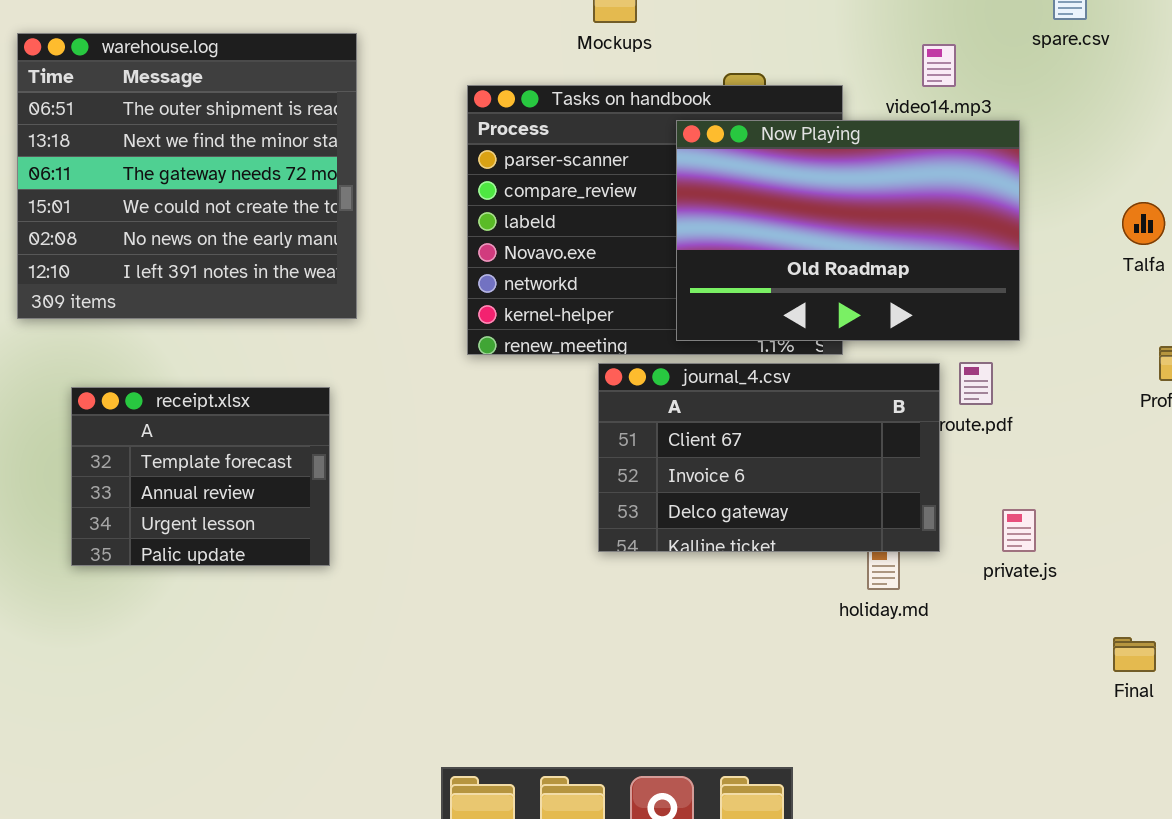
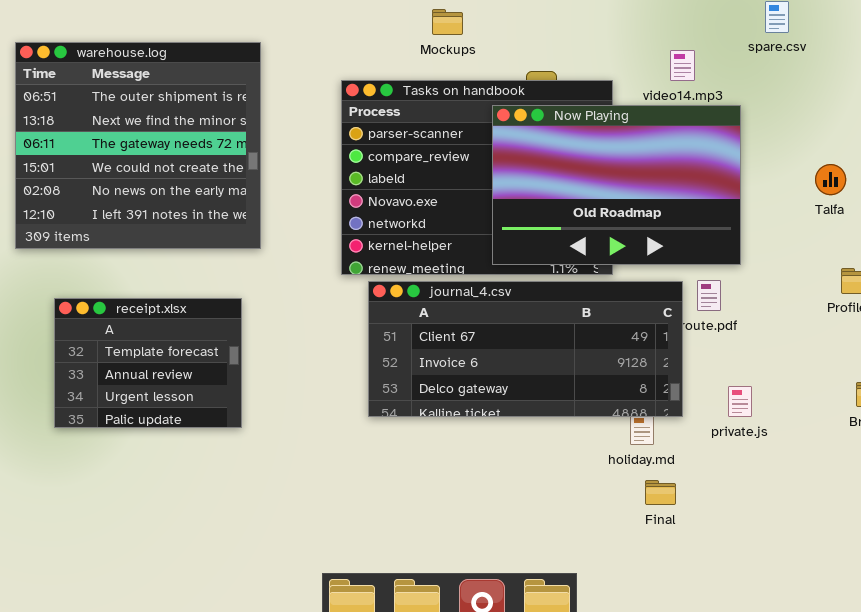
journal_4.csv: [598,363,940,552] -> [368,281,683,417], resized
Final: [1113,637,1156,672] -> [645,480,676,505], moved

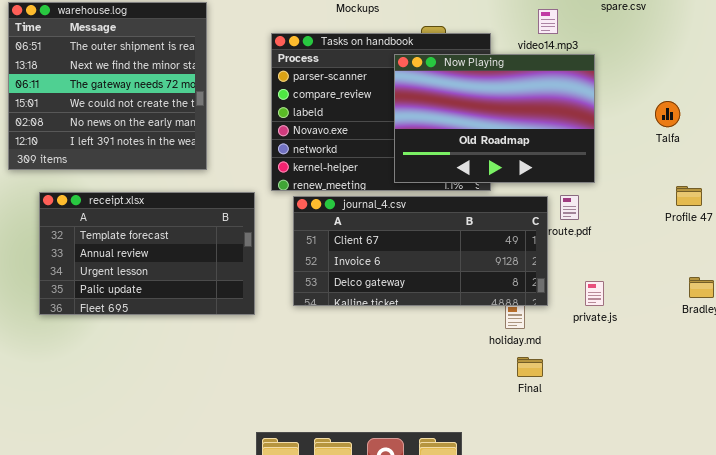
receipt.xlsx: [54,298,242,428] -> [39,192,255,315], resized

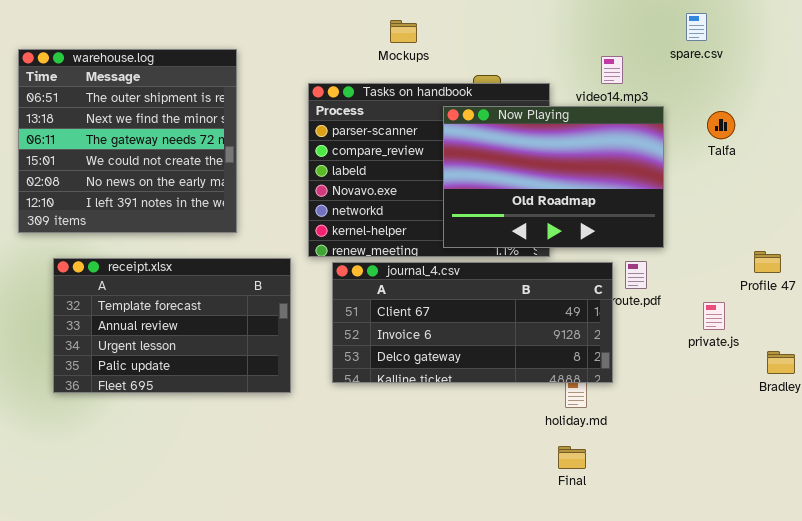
Talfa: [655,101,680,127] -> [707,111,735,139], moved
private.js: [585,281,604,306] -> [703,302,725,330], moved
Final: [517,357,543,377] -> [558,446,586,469], moved

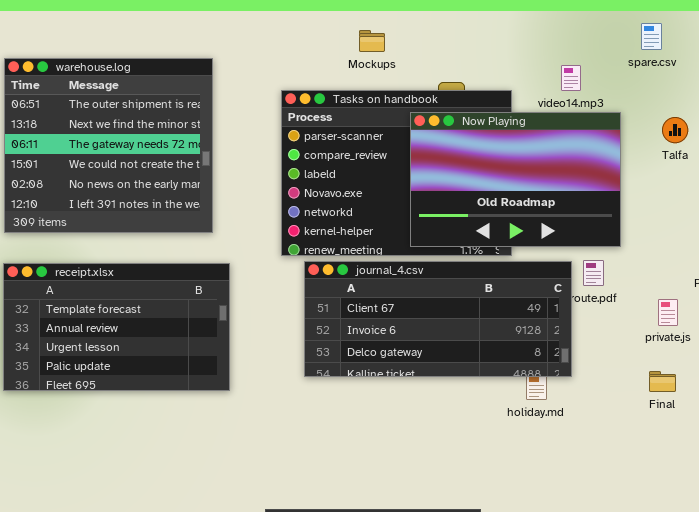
receipt.xlsx: [53,258,291,393] -> [3,263,230,391], moved
Final: [558,446,586,469] -> [649,371,676,392], moved

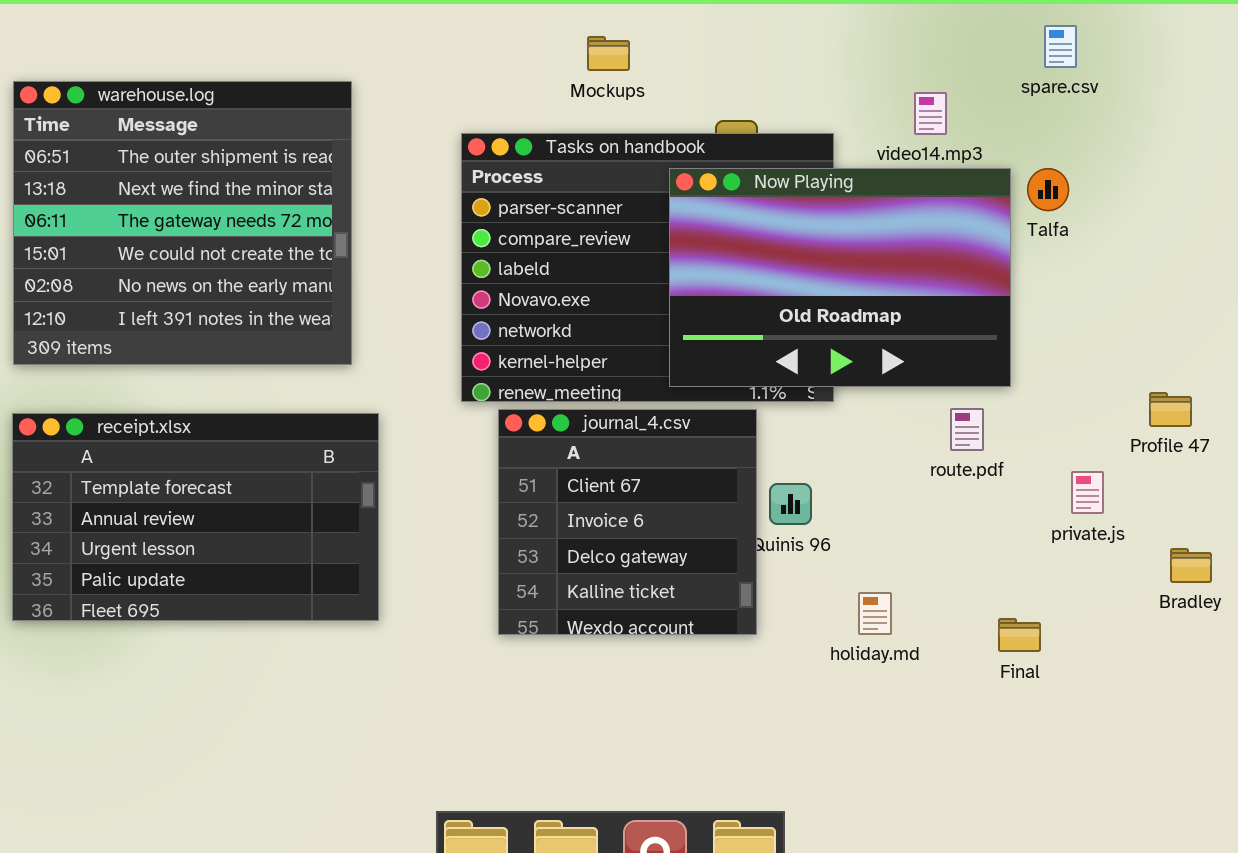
Talfa: [662,117,688,143] -> [1027,168,1069,211], moved
journal_4.csv: [304,261,572,377] -> [498,409,757,635], resized
Final: [649,371,676,392] -> [998,618,1041,652], moved

